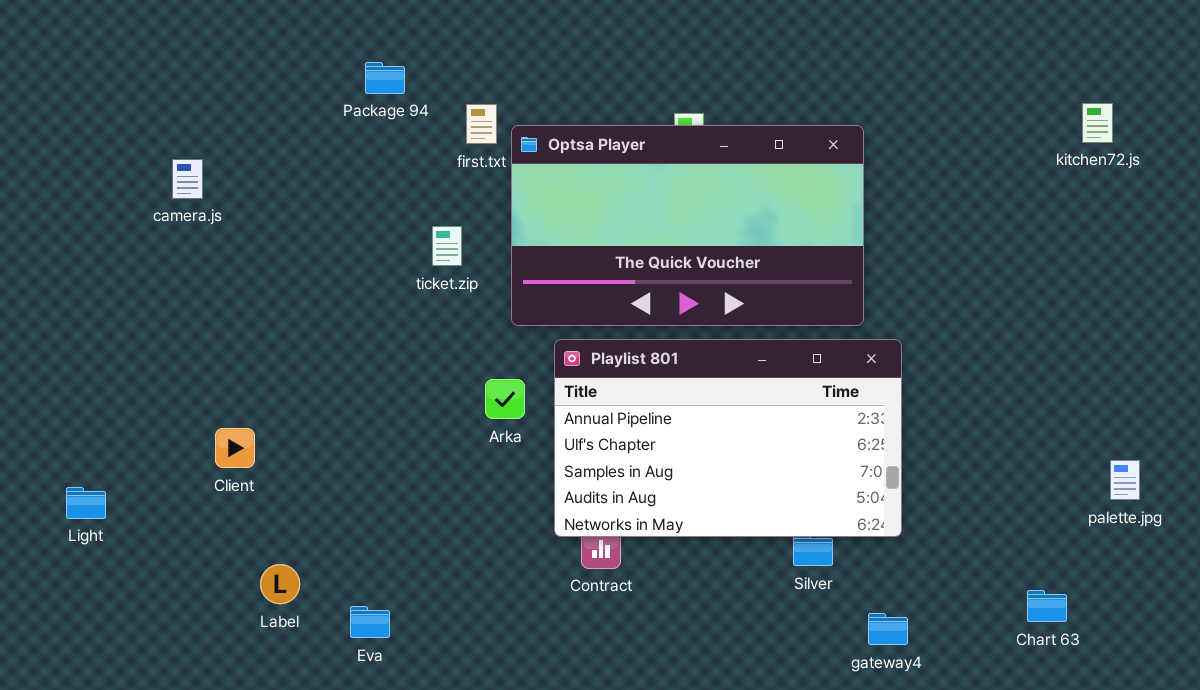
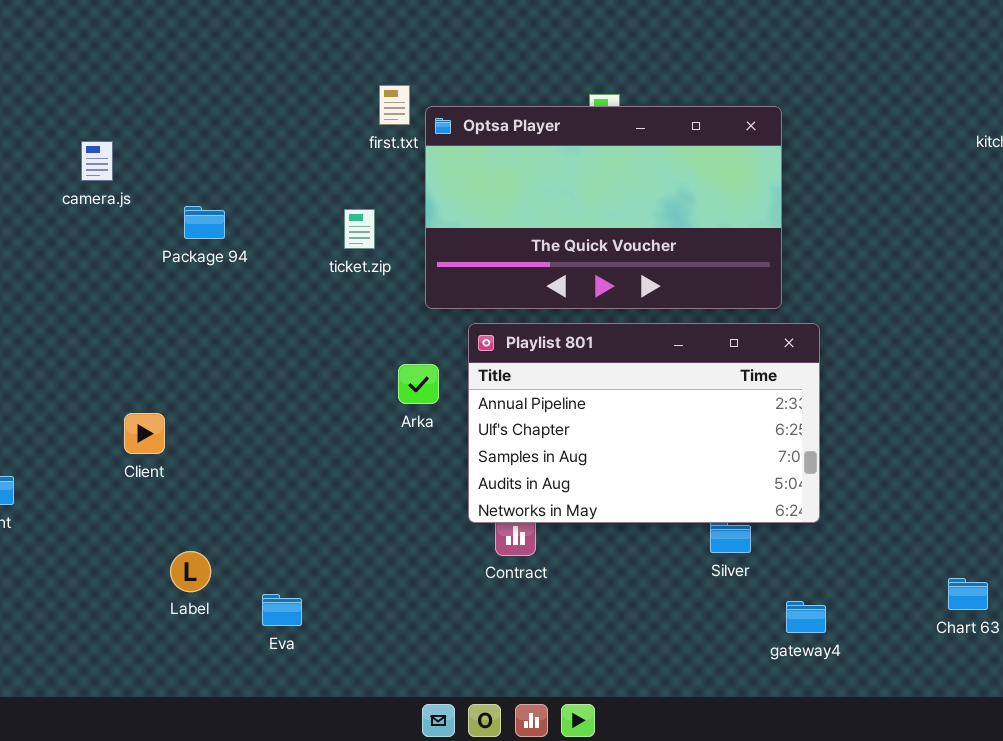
Package 94: [365,62,405,94] -> [184,206,225,239], moved

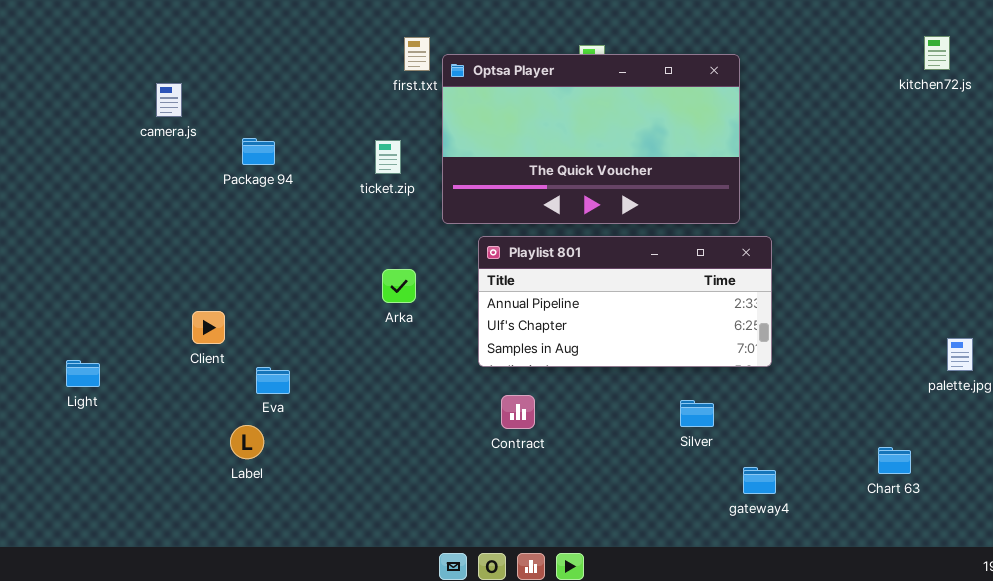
Playlist 801: [468,323,820,523] -> [478,236,772,367], resized
Arka: [398,364,439,404] -> [382,269,416,303], moved
Eva: [262,594,302,626] -> [256,367,290,394], moved

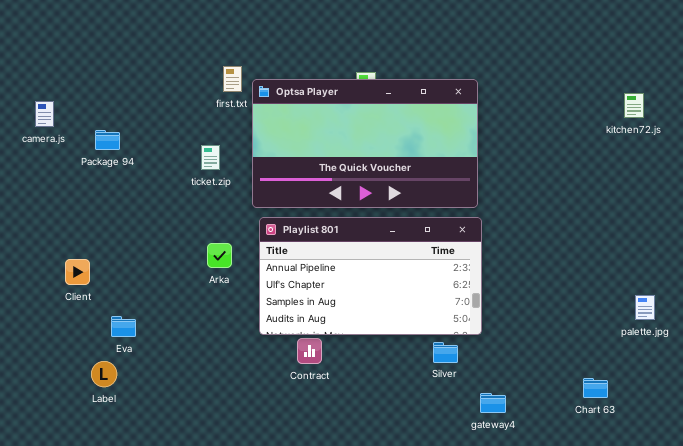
kitchen72.js: [924,36,950,70] -> [624,93,644,118], moved
Package 94: [242,138,275,165] -> [95,130,120,150], moved
Playlist 801: [478,236,772,367] -> [259,217,482,335], moved, resized
Client: [192,311,225,344] -> [65,259,90,285], moved

